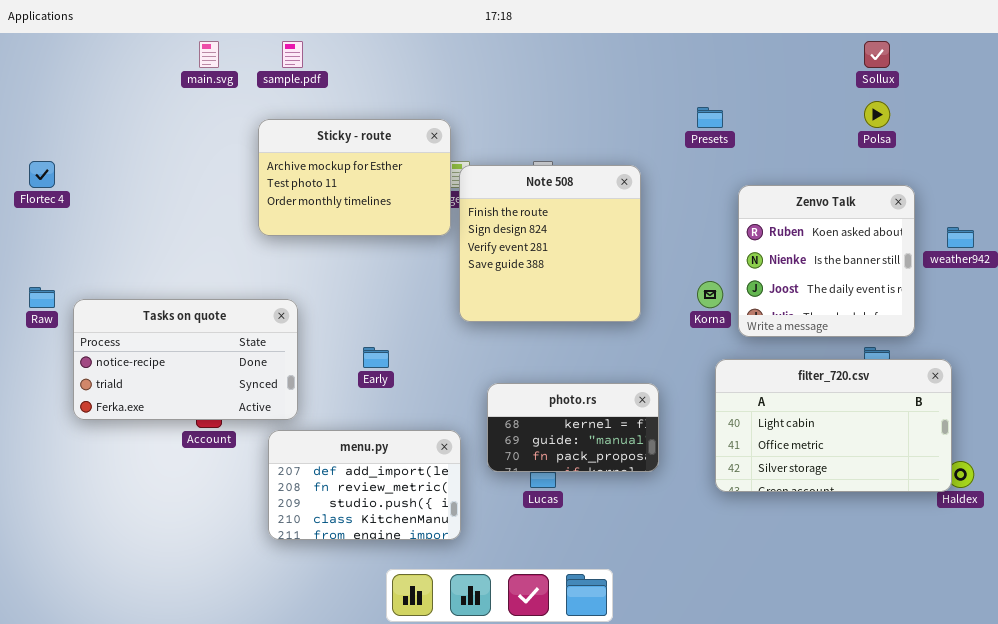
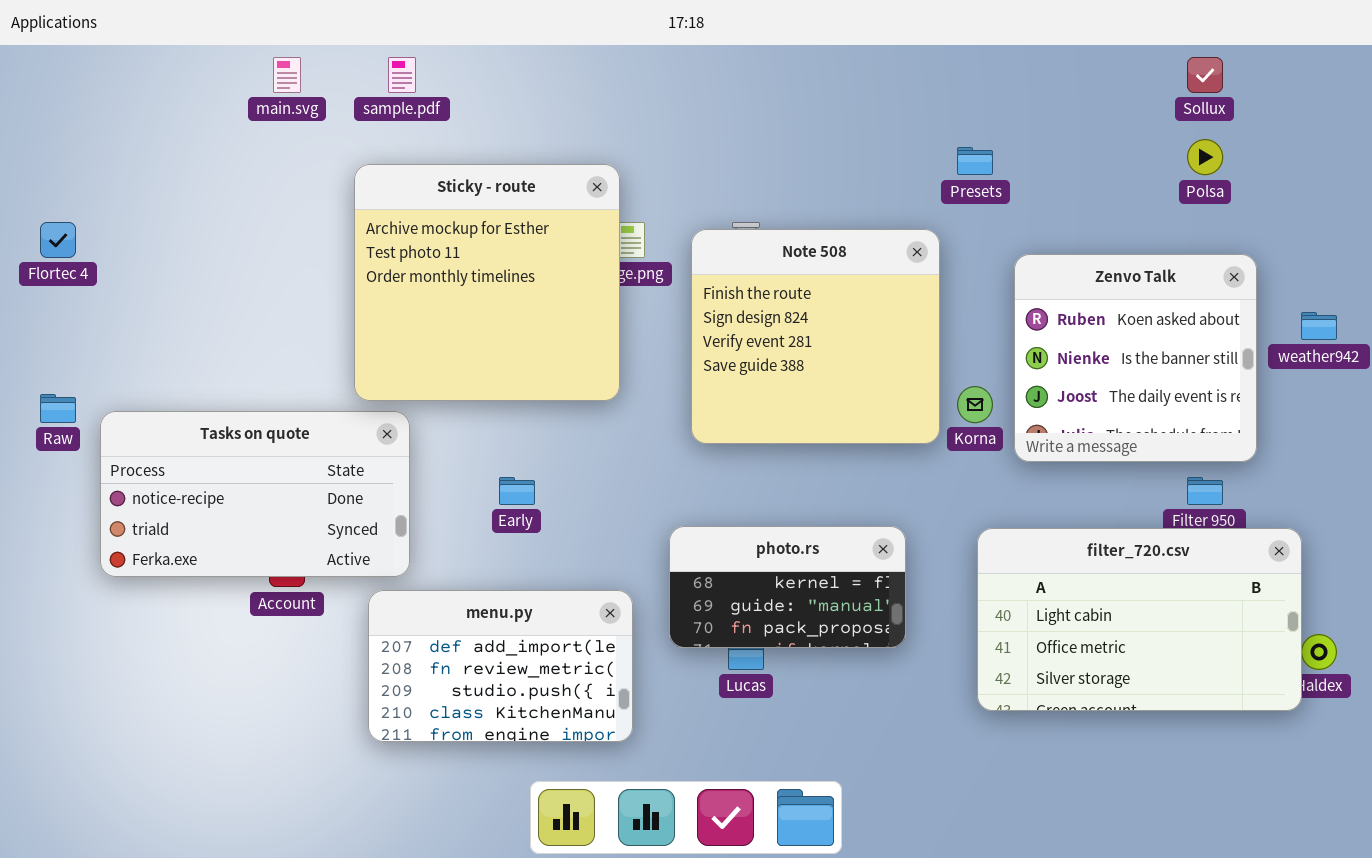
Sticky - route: [258,119,451,236] -> [354,164,620,401], resized
Note 508: [459,165,641,322] -> [691,229,940,444], moved
filter_720.csv: [715,359,952,492] -> [977,528,1302,711], moved

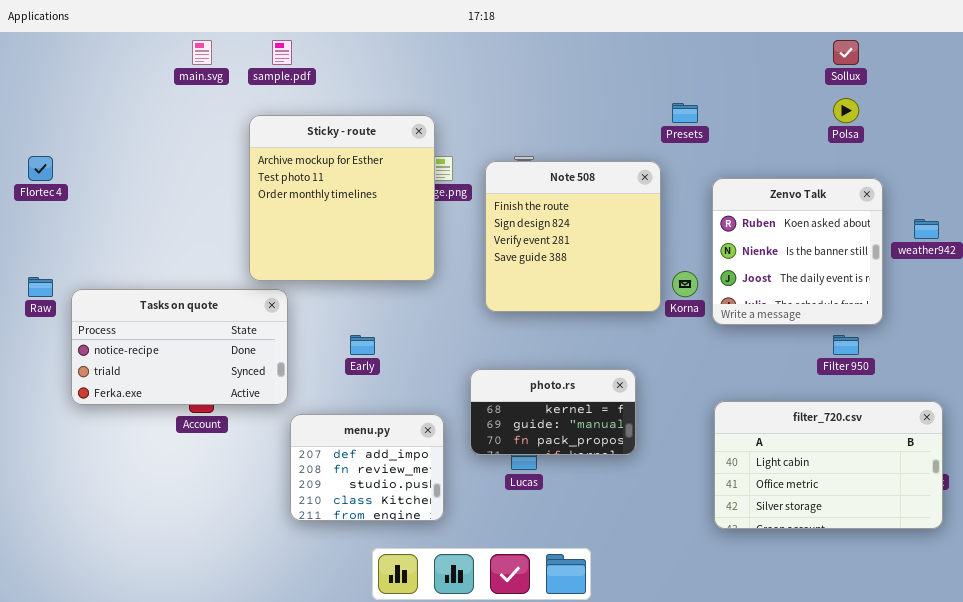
filter_720.csv: [977,528,1302,711] -> [714,401,943,529], moved
menu.py: [368,590,633,742] -> [290,414,444,521], resized

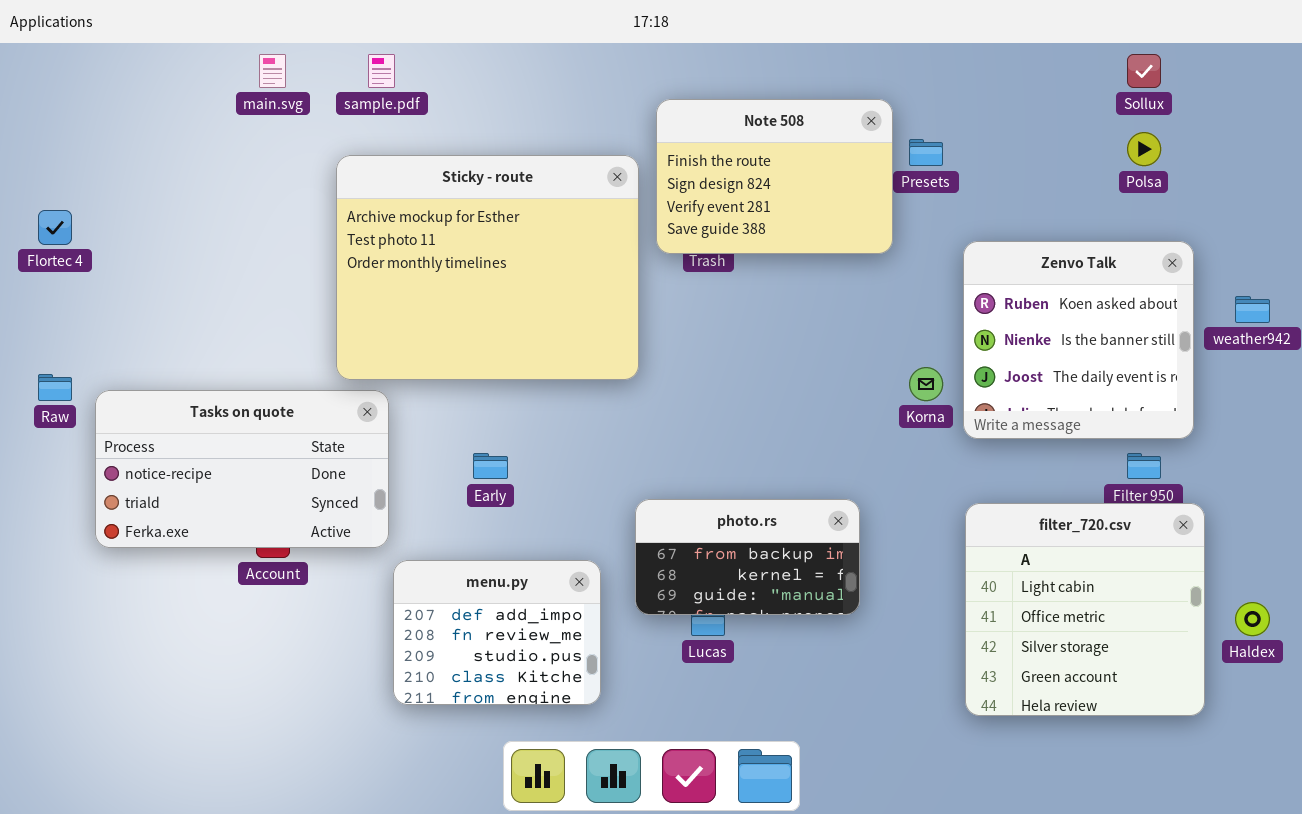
Sticky - route: [249,115,435,281] -> [336,155,639,380], resized
Note 508: [485,161,661,312] -> [656,99,893,254], moved, resized
photo.rs: [470,369,636,455] -> [635,499,860,615], scrolled up 1 row
filter_720.csv: [714,401,943,529] -> [965,503,1205,716], resized

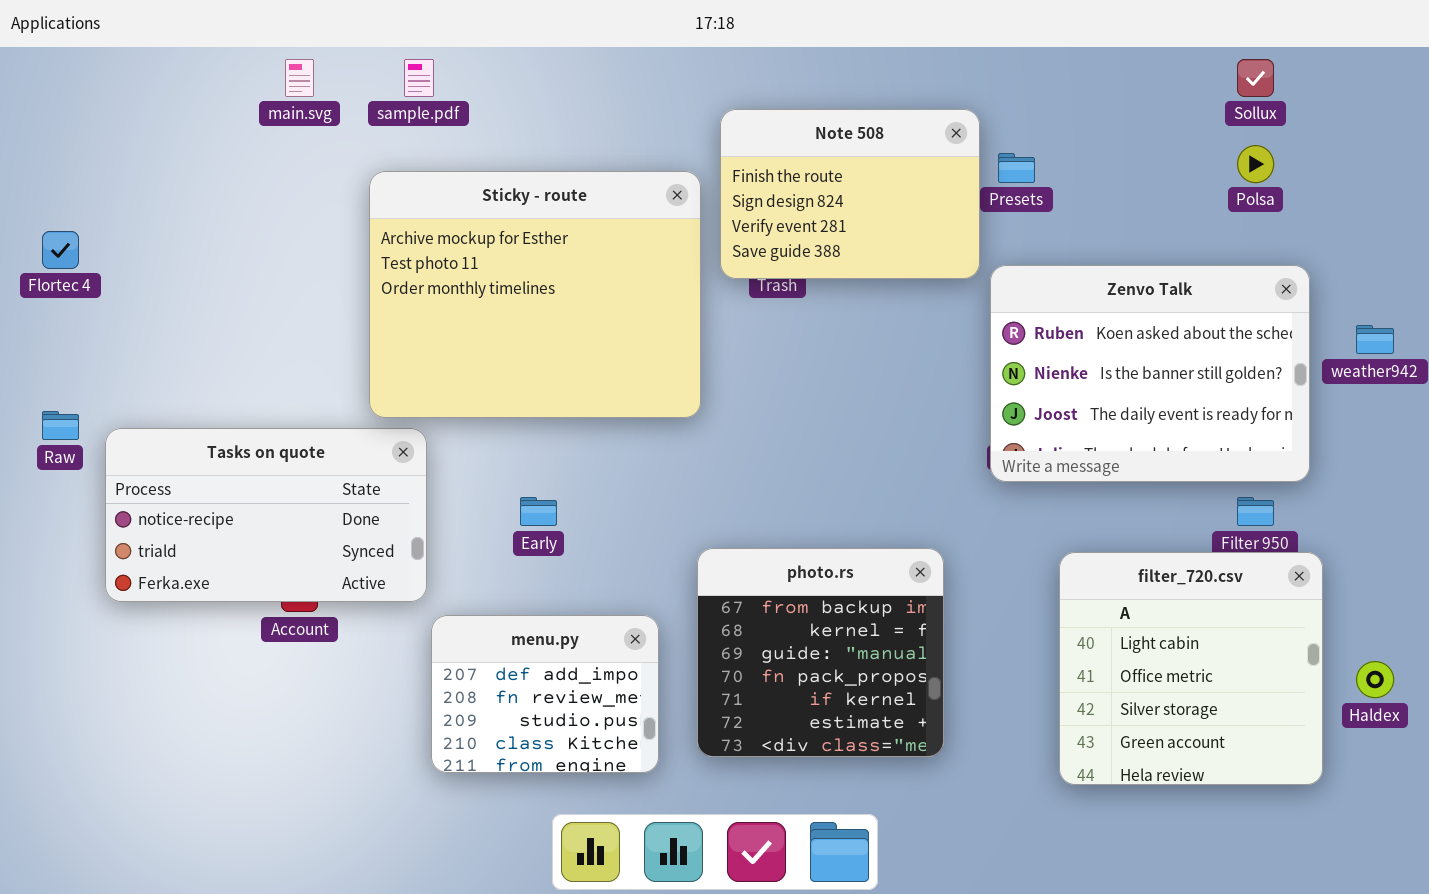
Zenvo Talk: [963,241,1194,439] -> [990,265,1310,482], resized
photo.rs: [635,499,860,615] -> [697,548,944,757], resized

